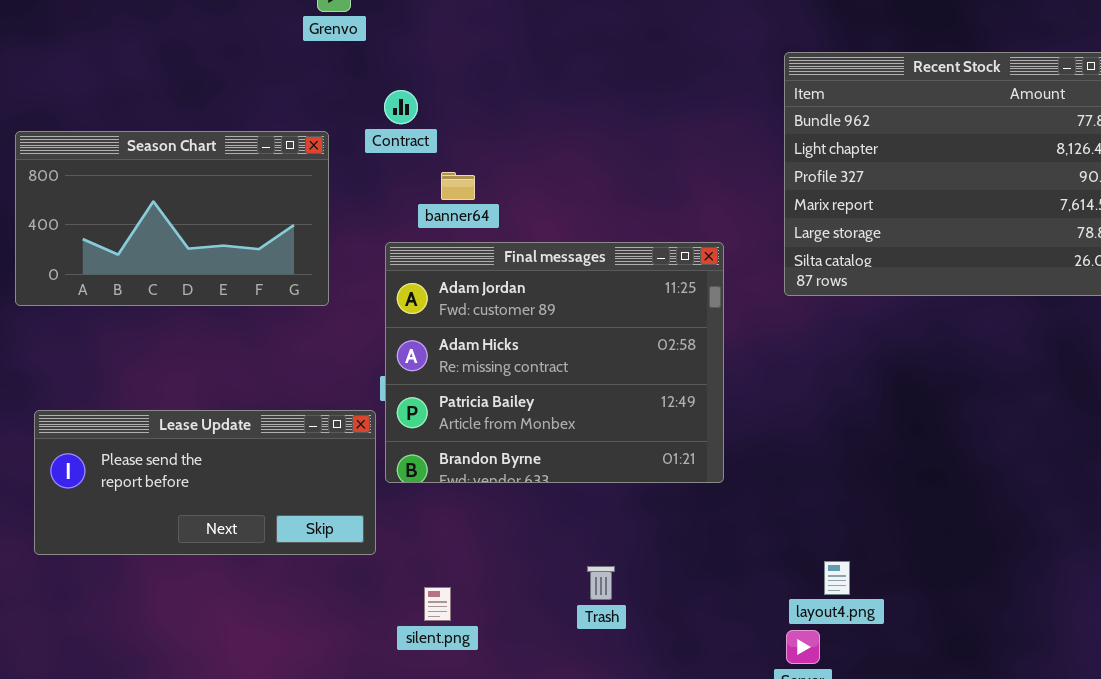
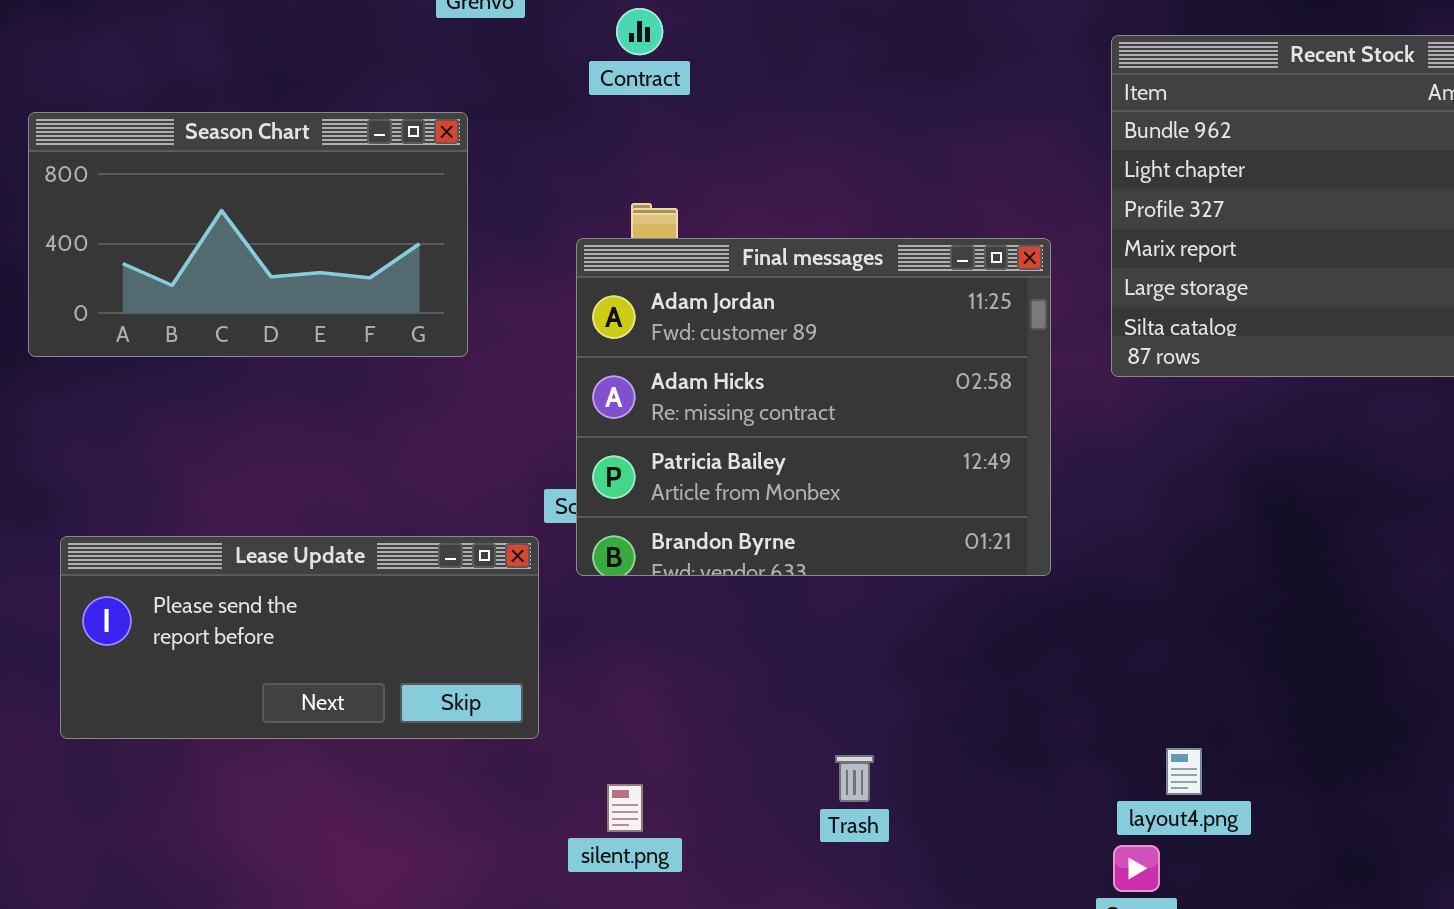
Contract: [384,90,418,124] -> [616,8,663,55], moved
Season Chart: [15,131,329,306] -> [28,112,468,357], moved
Final messages: [385,242,724,483] -> [576,238,1051,576], moved

